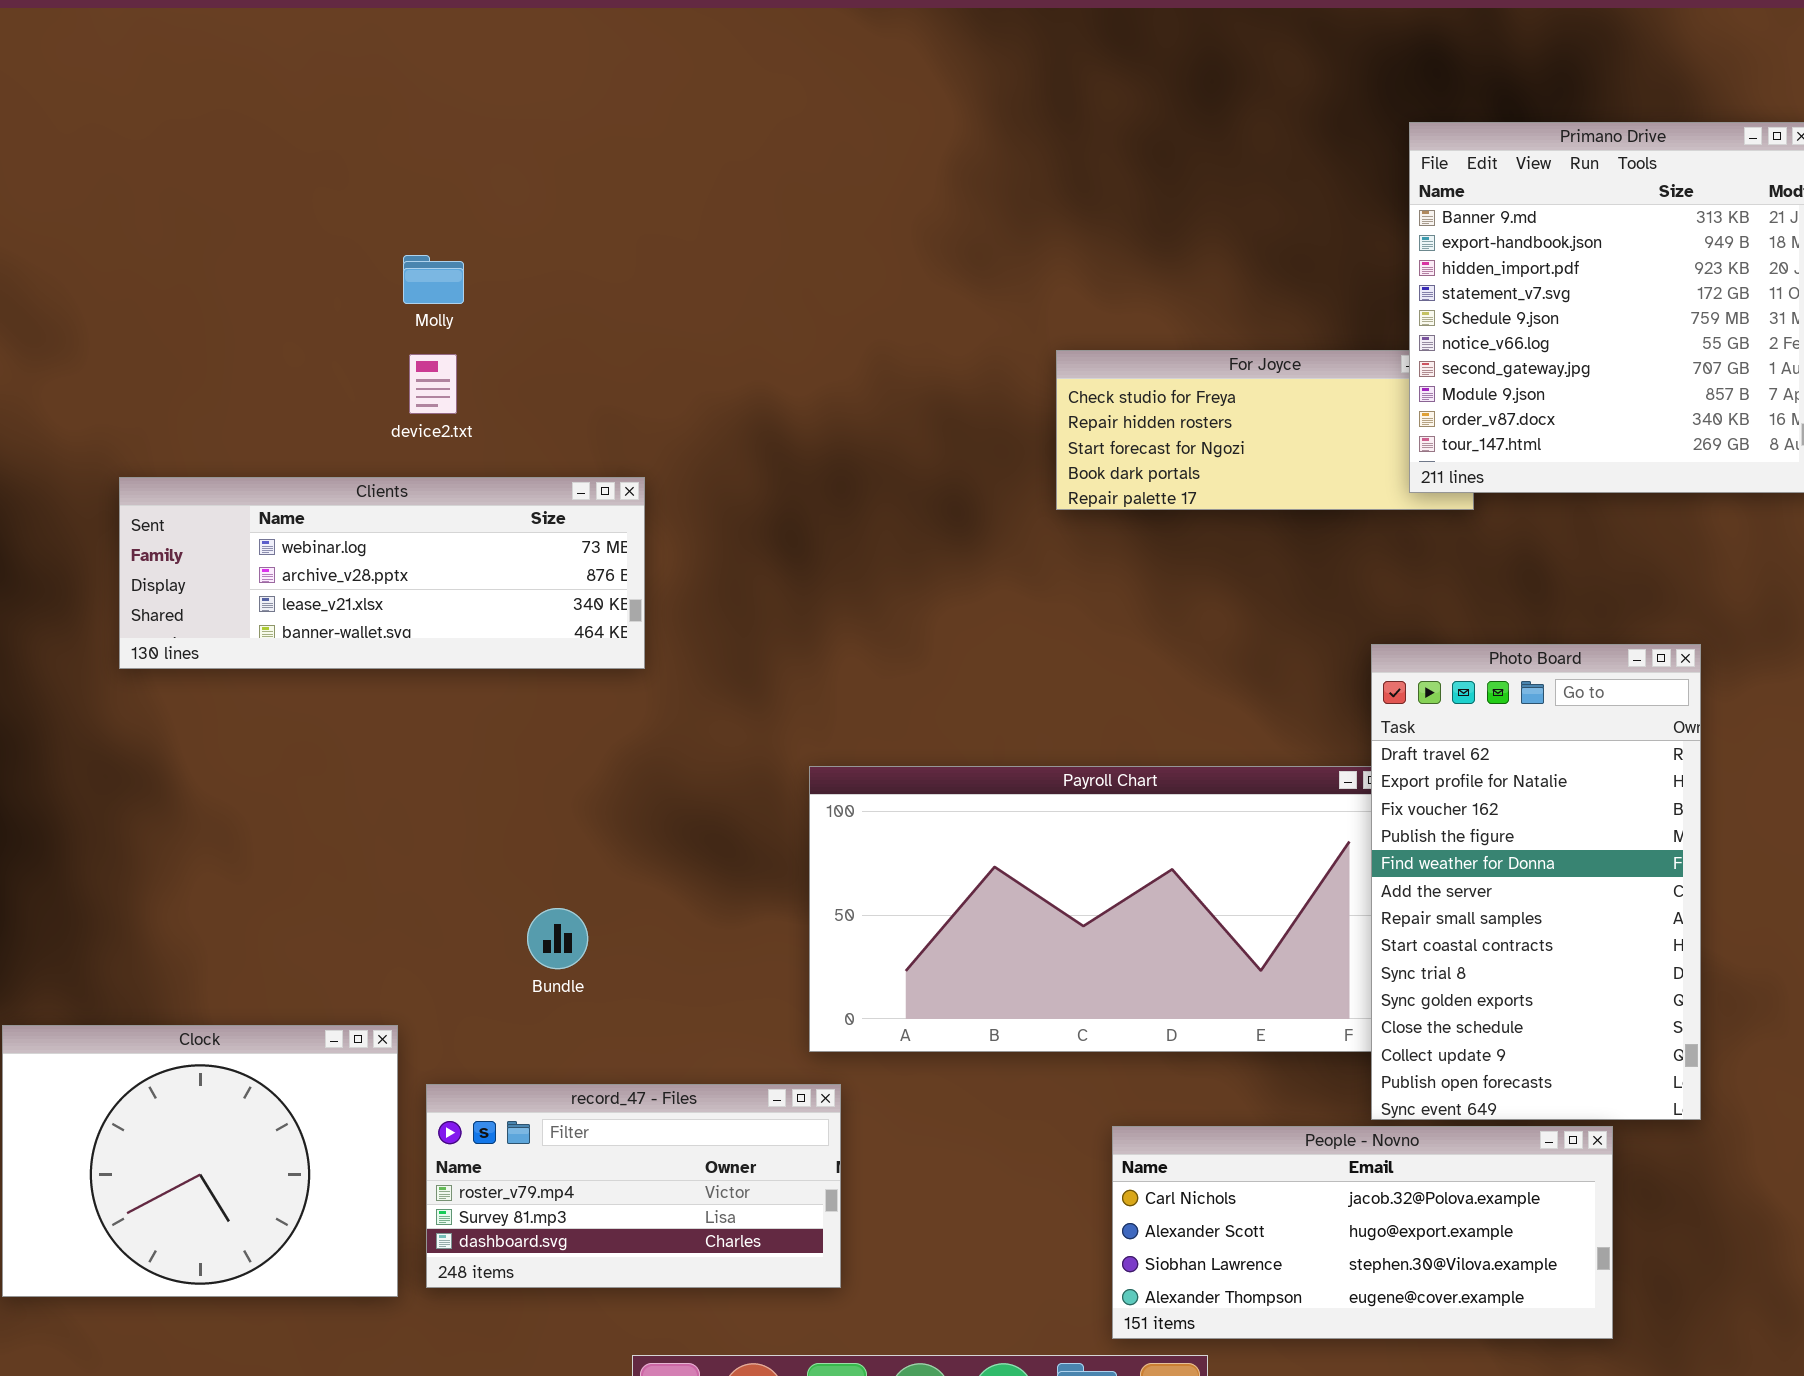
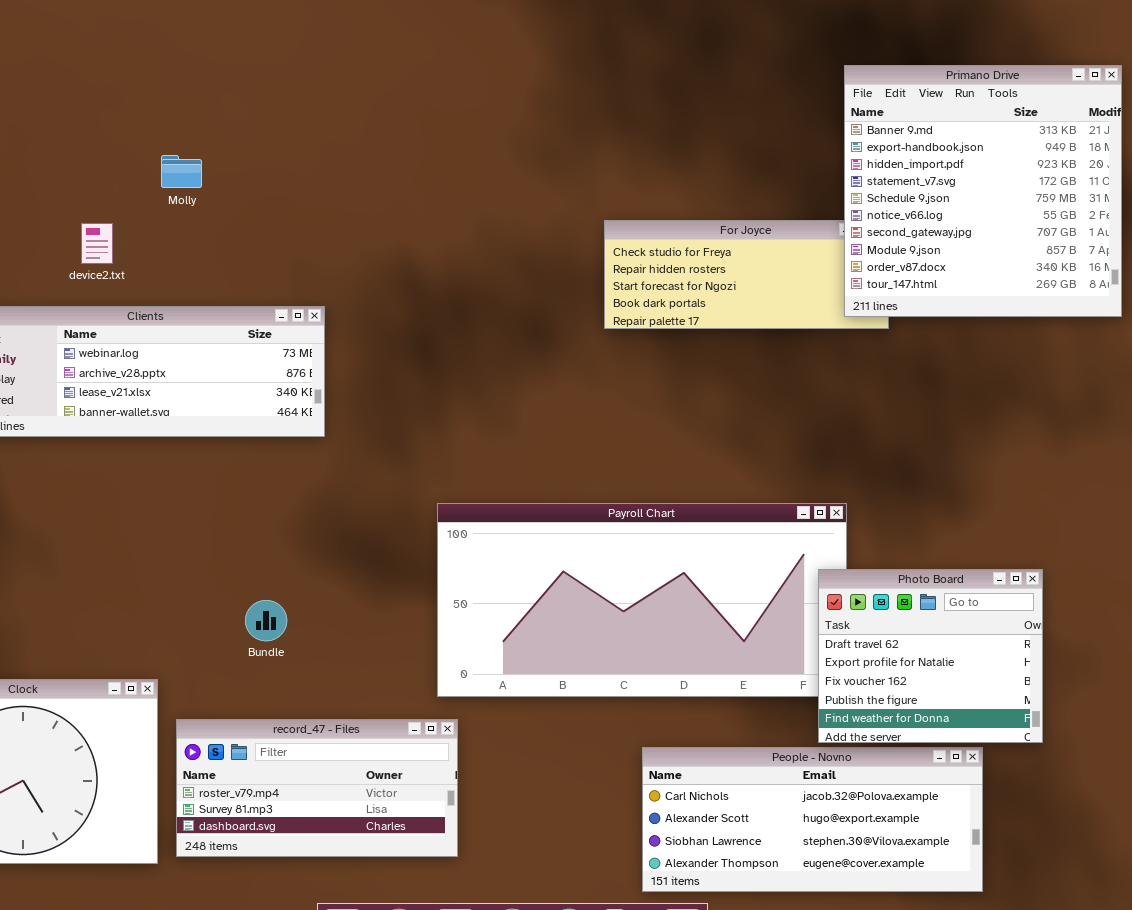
device2.txt: [409,354,457,414] -> [81,223,113,264], moved
Photo Board: [1371,644,1701,1120] -> [818,569,1043,743], resized

